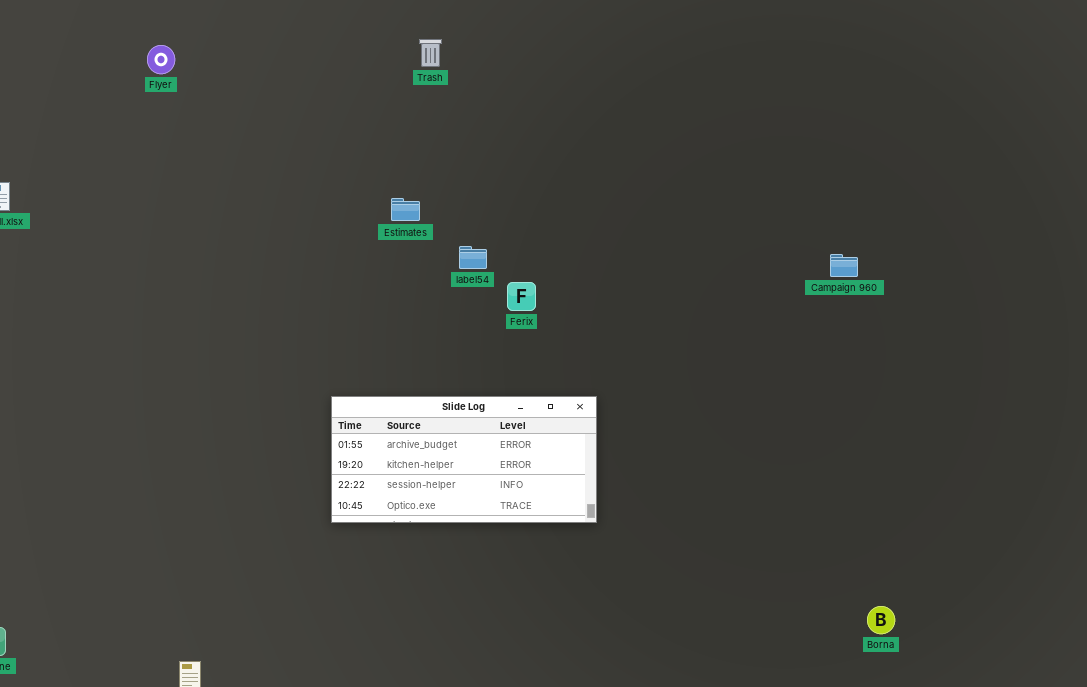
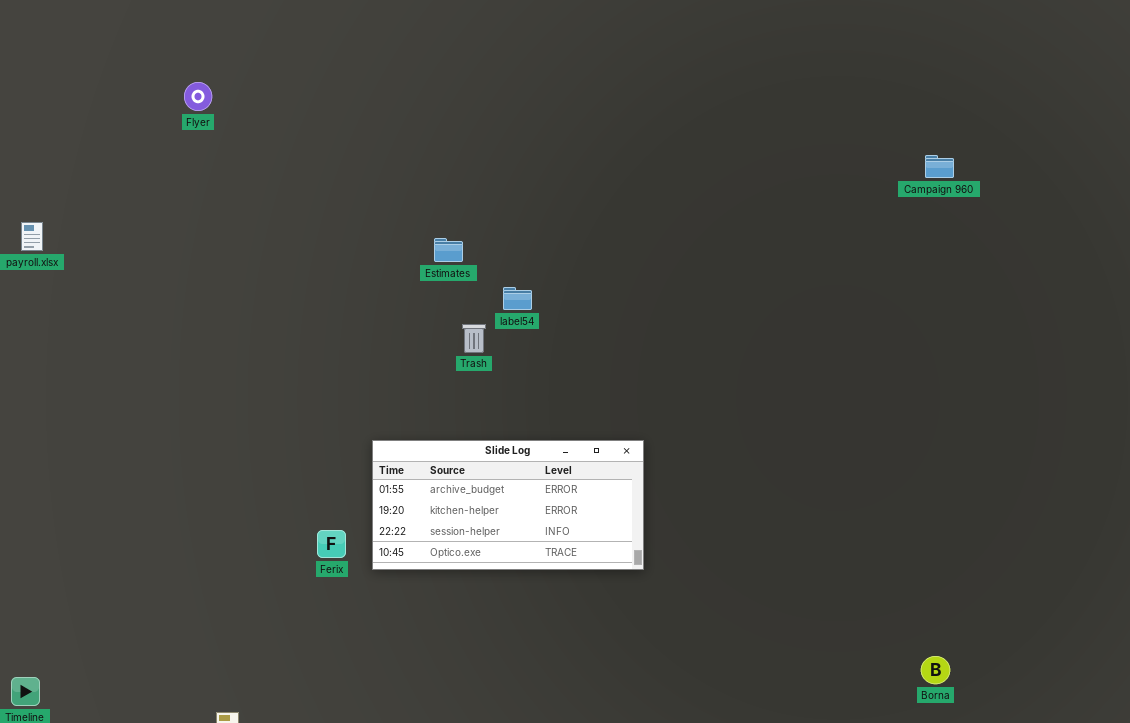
Trash: [419,39,442,67] -> [462,324,486,353], moved
Campaign 960: [830,254,858,277] -> [925,155,954,178], moved
Ferix: [507,282,536,311] -> [317,530,346,558], moved

